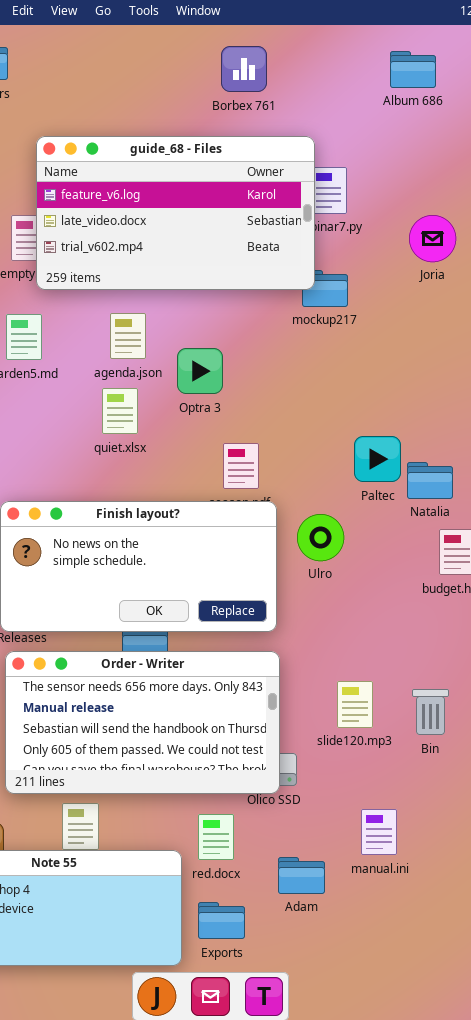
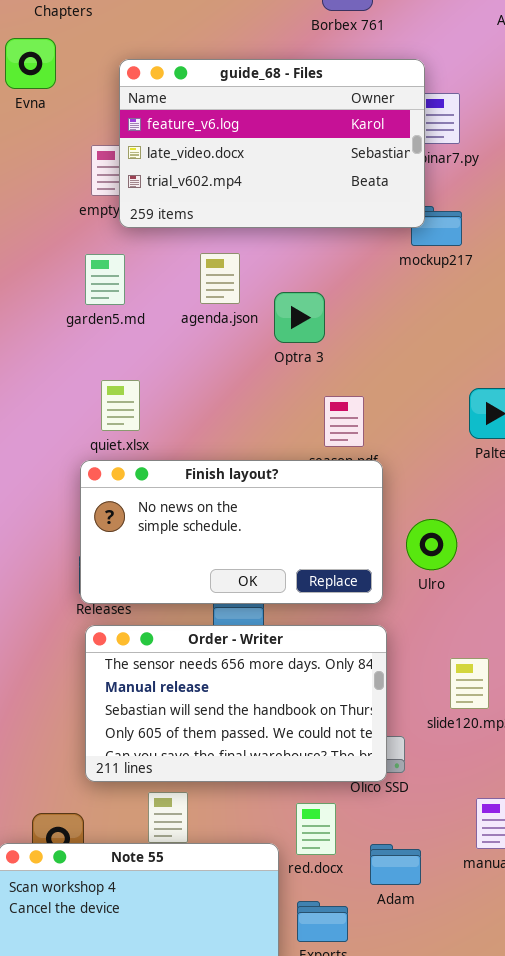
quiet.xlsx: [102,388,138,434] -> [101,380,140,431], moved
Ulro: [297,514,344,561] -> [406,519,457,570], moved
Adam: [278,857,325,894] -> [370,844,421,885], moved

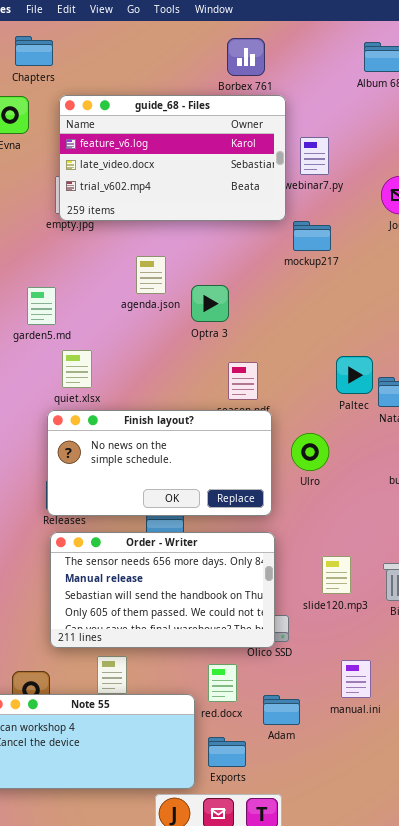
guide_68 - Files: [119,59,425,228] -> [59,95,286,221], moved
garden5.md: [85,254,125,305] -> [27,287,56,325], moved
Ulro: [406,519,457,570] -> [291,433,329,471], moved

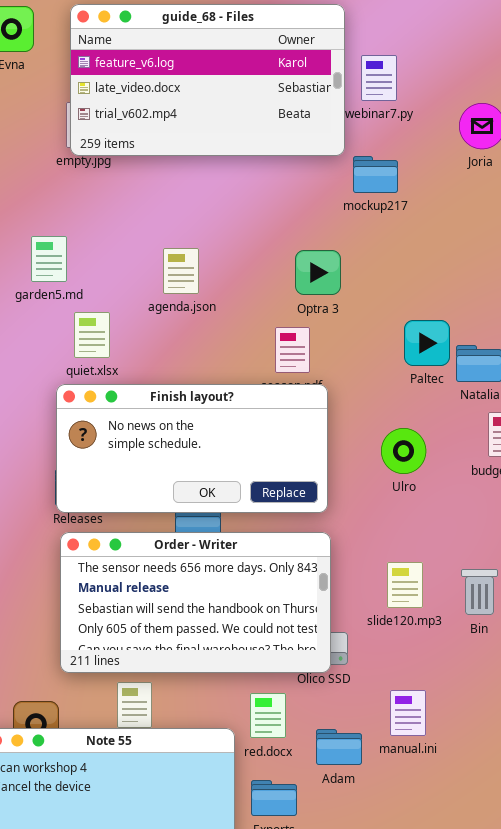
agenda.json: [136,256,166,294] -> [163,248,199,294], moved
Optra 3: [191,285,229,322] -> [295,250,341,295], moved
Ulro: [291,433,329,471] -> [381,428,426,474], moved
manual.ini: [341,660,371,698] -> [390,690,426,736], moved

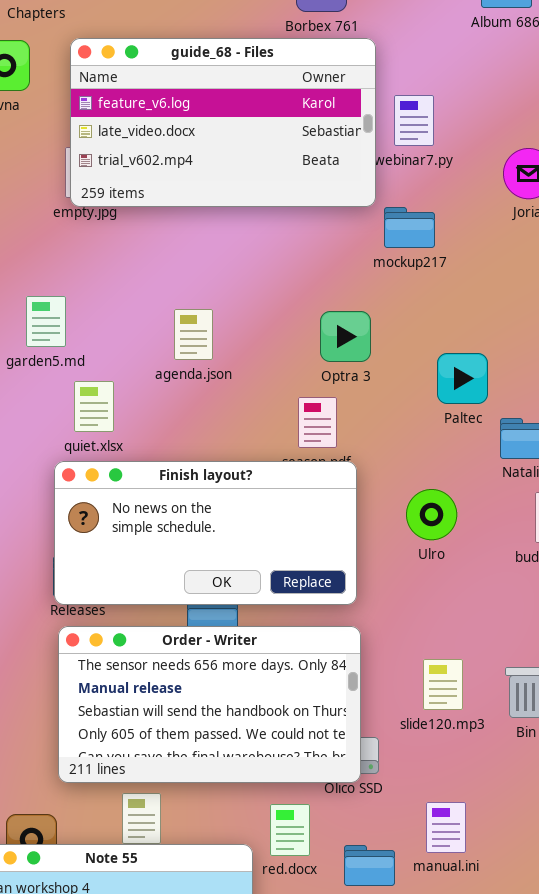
Paltec: [404,320,450,366] -> [437,353,488,404], moved
Ulro: [381,428,426,474] -> [406,489,457,540], moved

